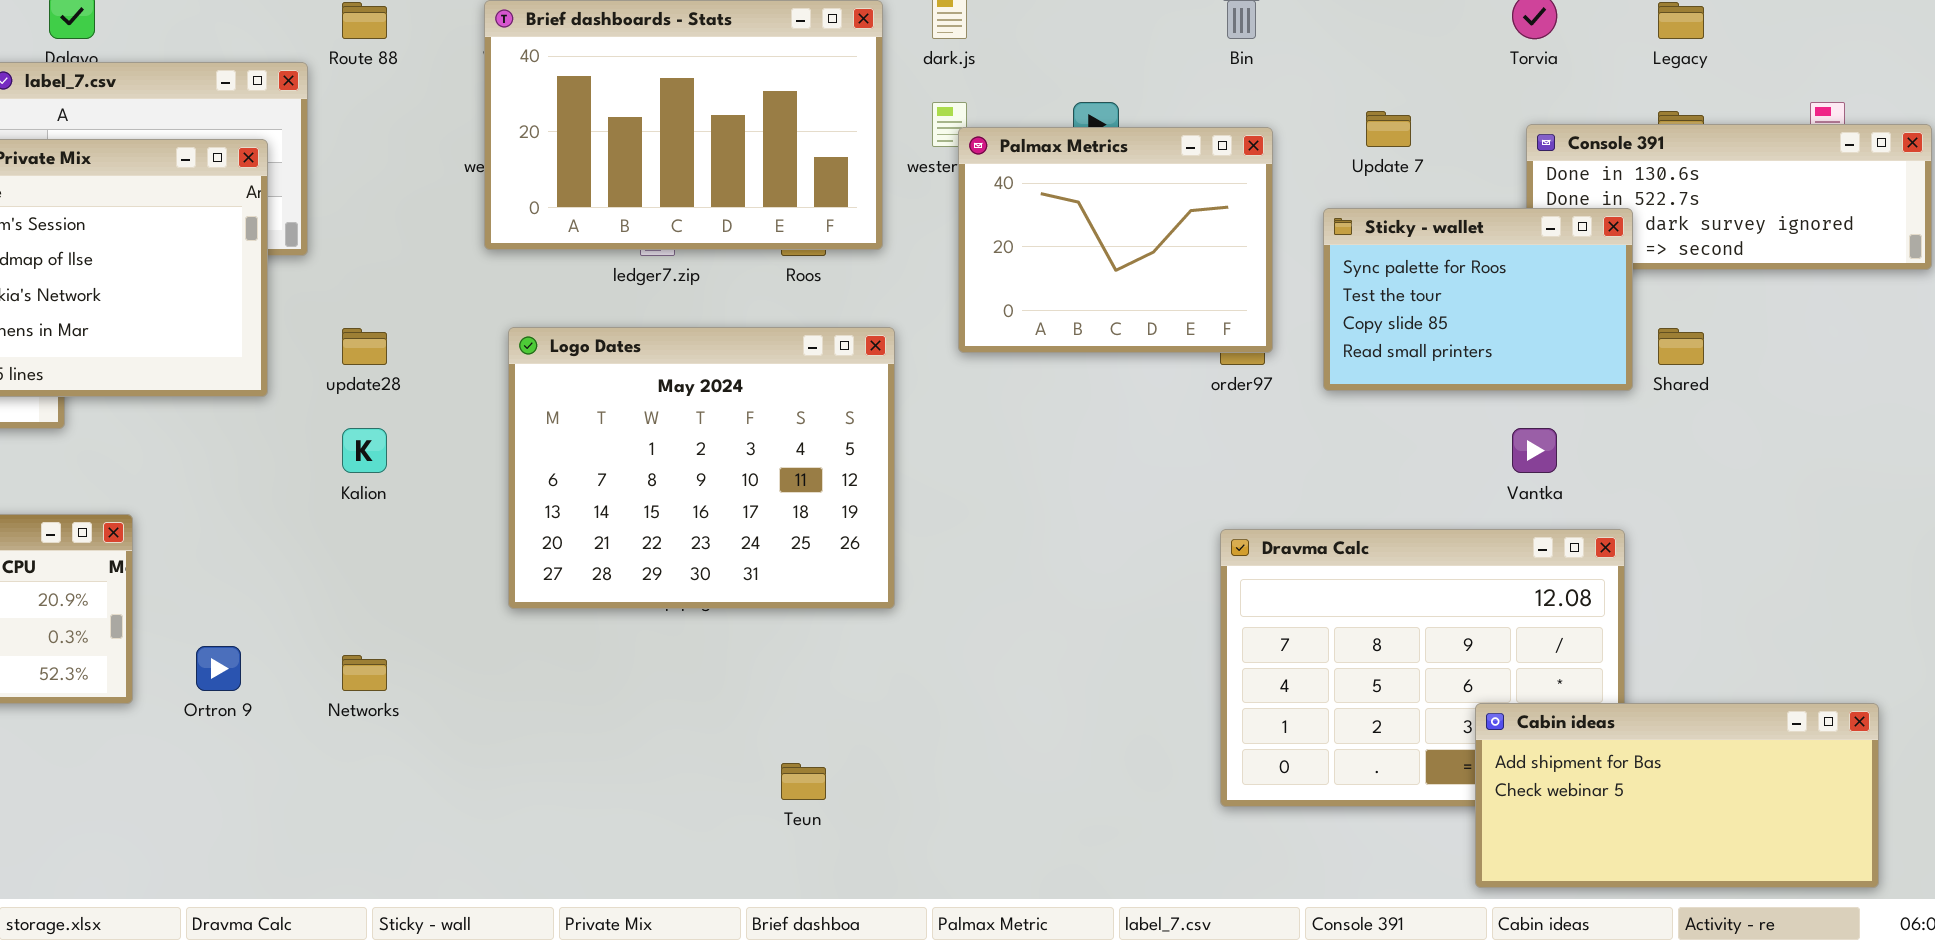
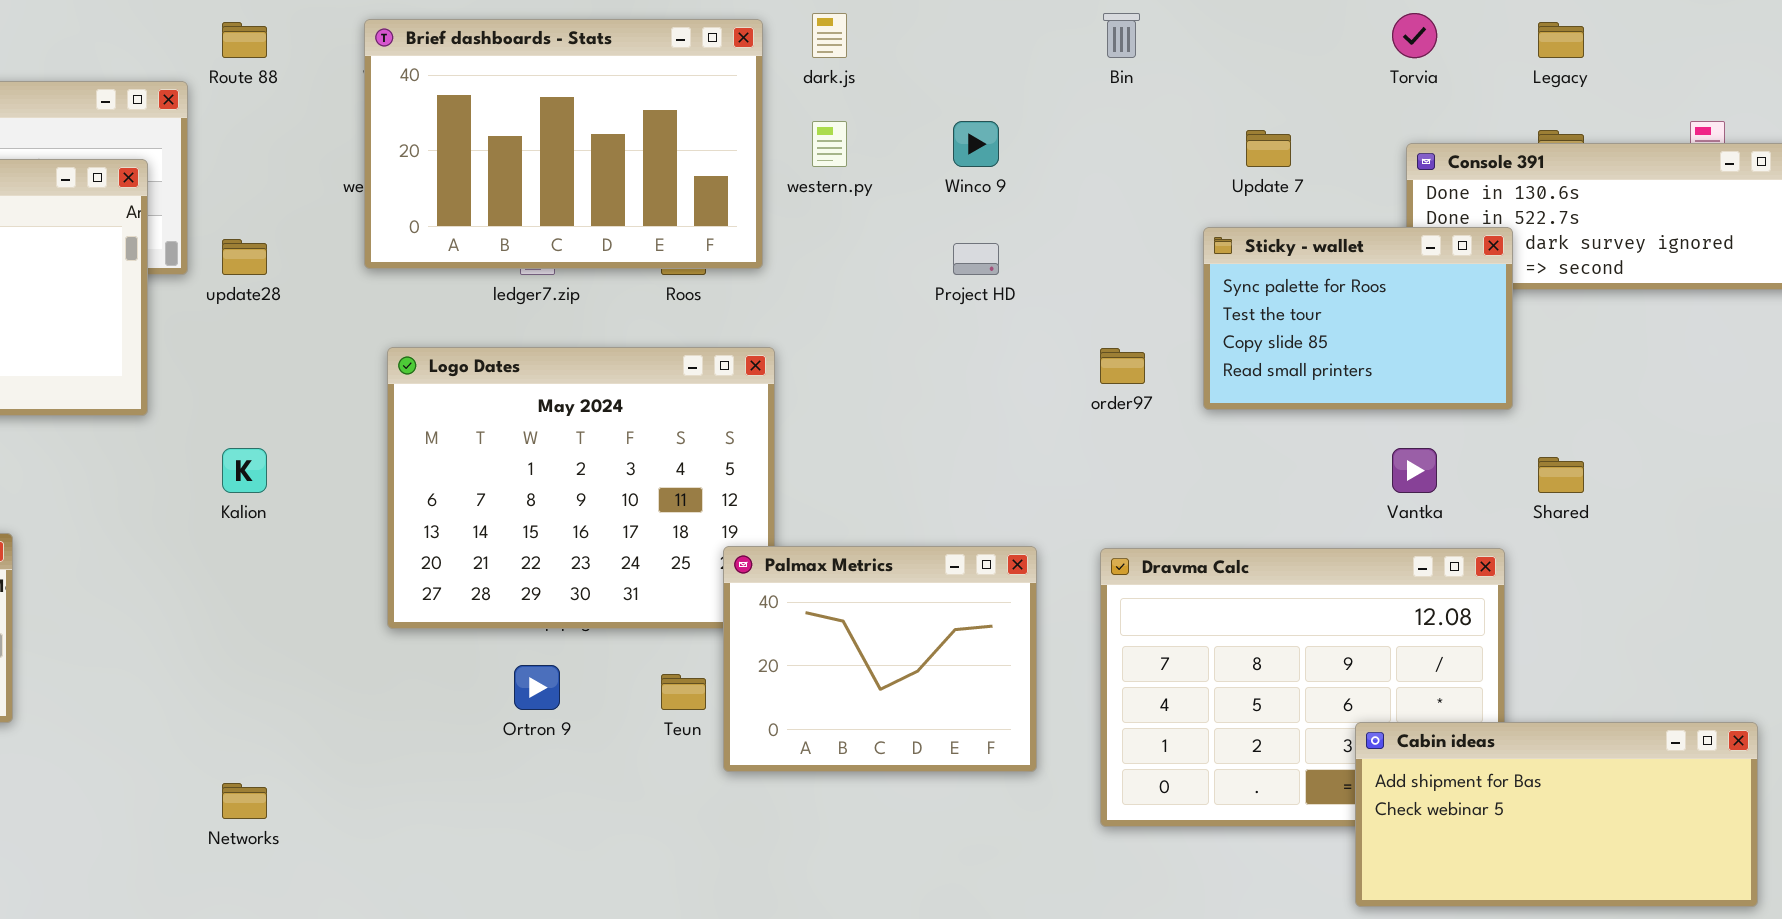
Palmax Metrics: [958,127,1273,353] -> [723,546,1037,772], moved
update28: [342,328,387,365] -> [222,239,267,275], moved
Shared: [1658,328,1704,365] -> [1538,457,1584,493], moved
Ortron 9: [196,646,241,691] -> [514,665,560,710], moved
Networks: [342,655,387,691] -> [222,783,267,819], moved
Teun: [781,763,826,800] -> [661,674,706,710], moved

